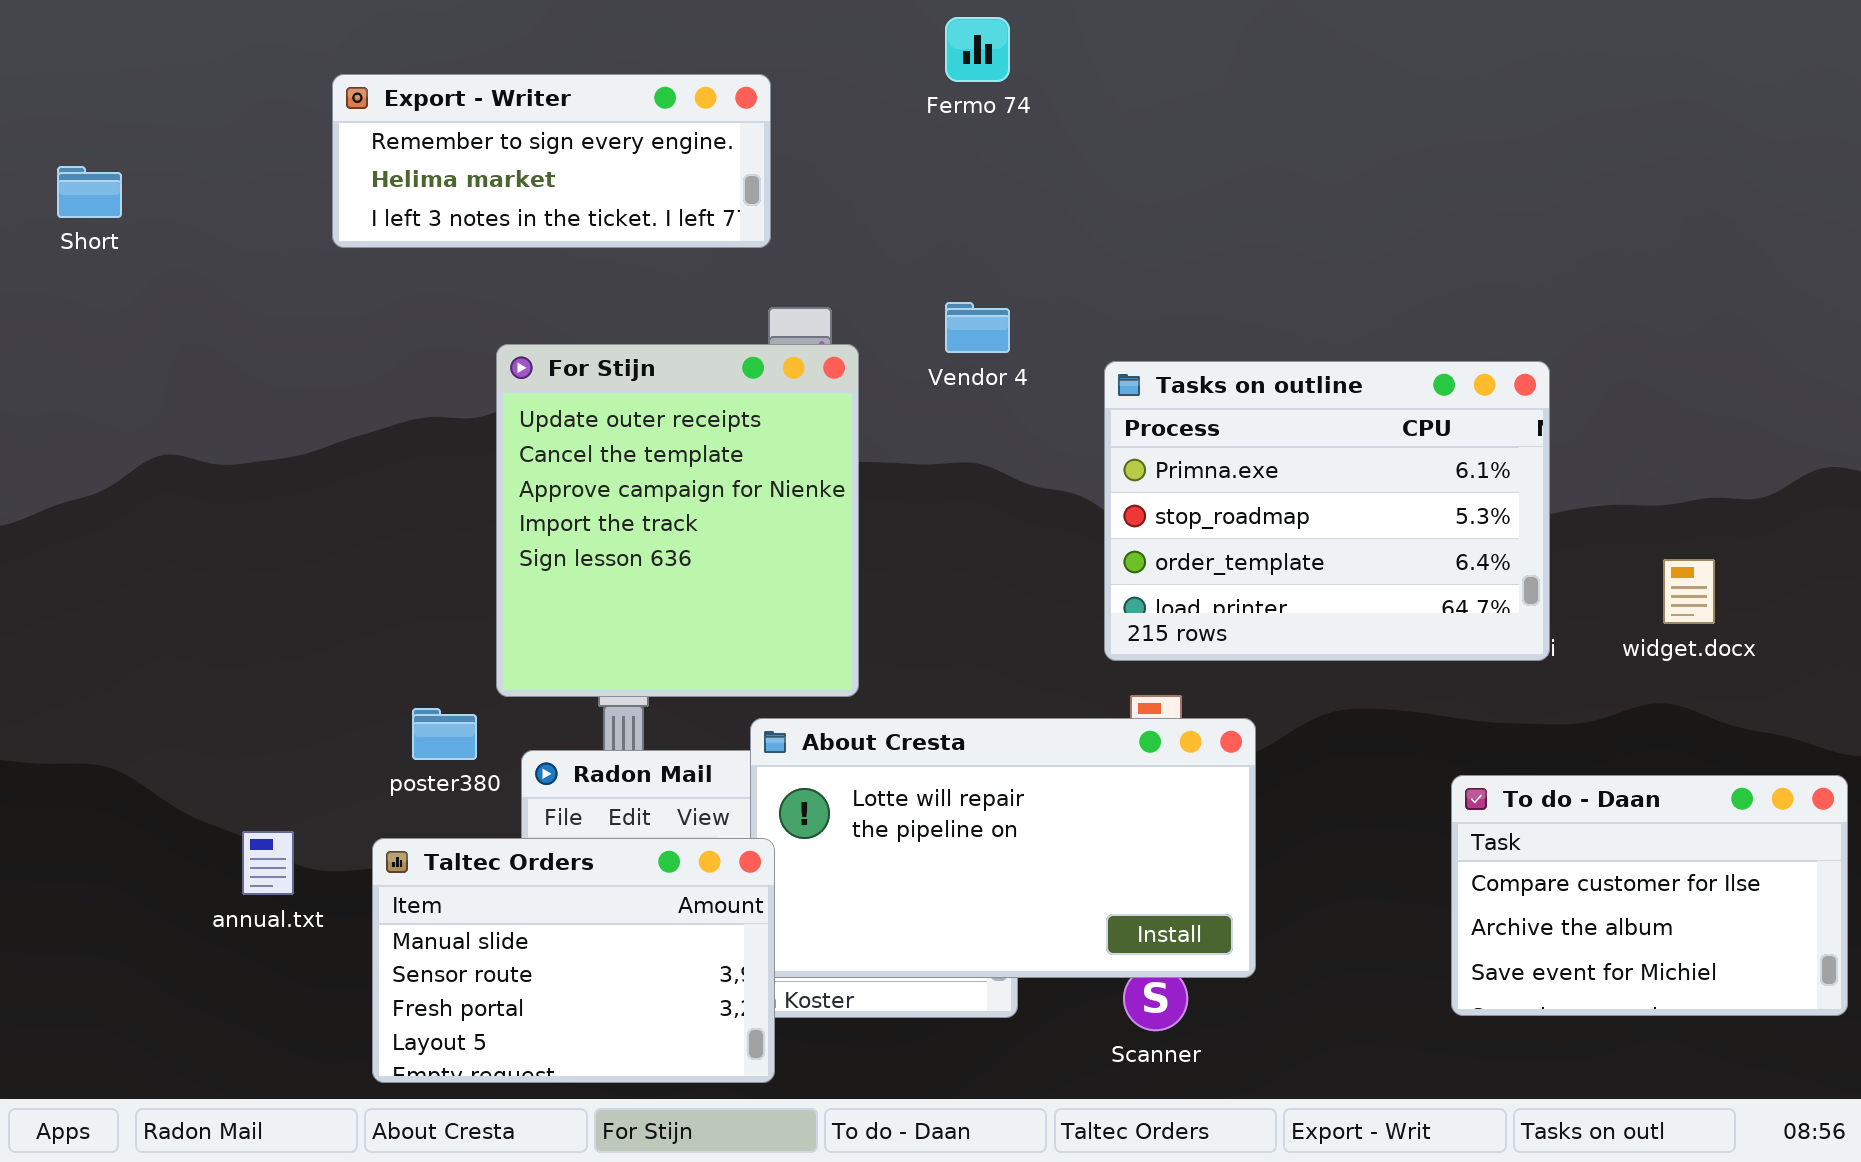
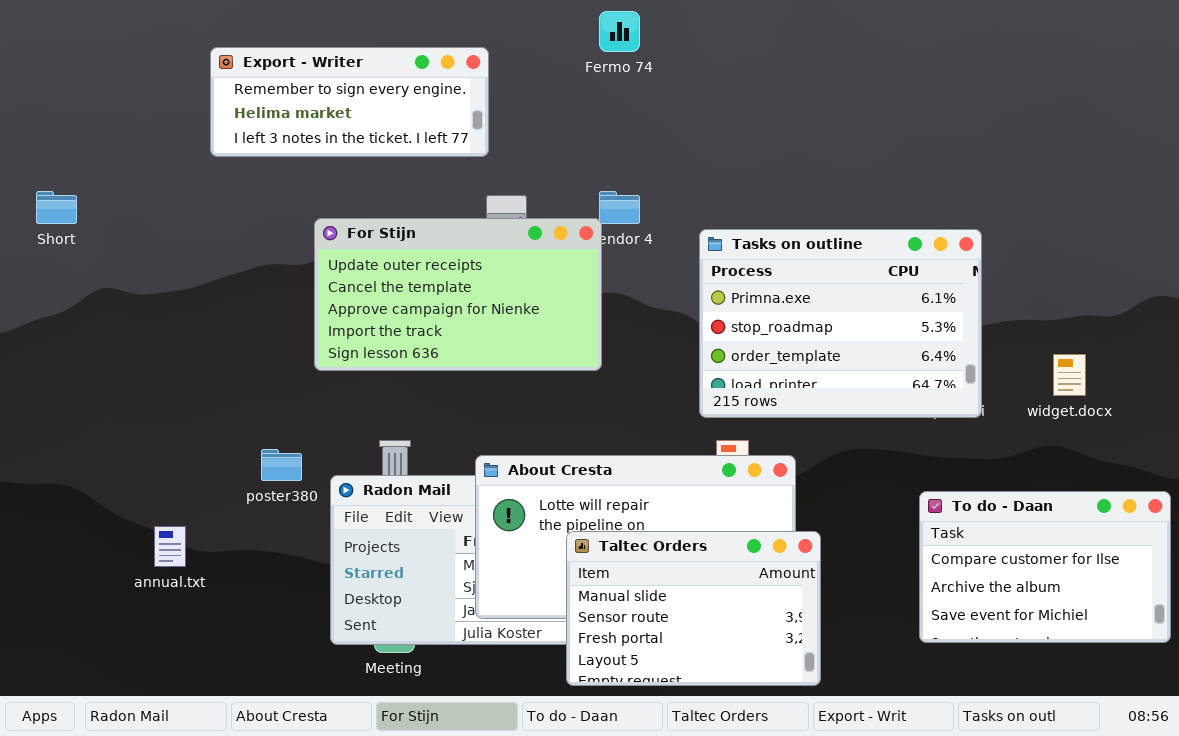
Short: [57,166,122,218] -> [36,191,77,224], moved
For Stijn: [496,344,859,697] -> [314,218,602,371], resized
Taltec Orders: [372,838,775,1083] -> [566,531,821,686], moved

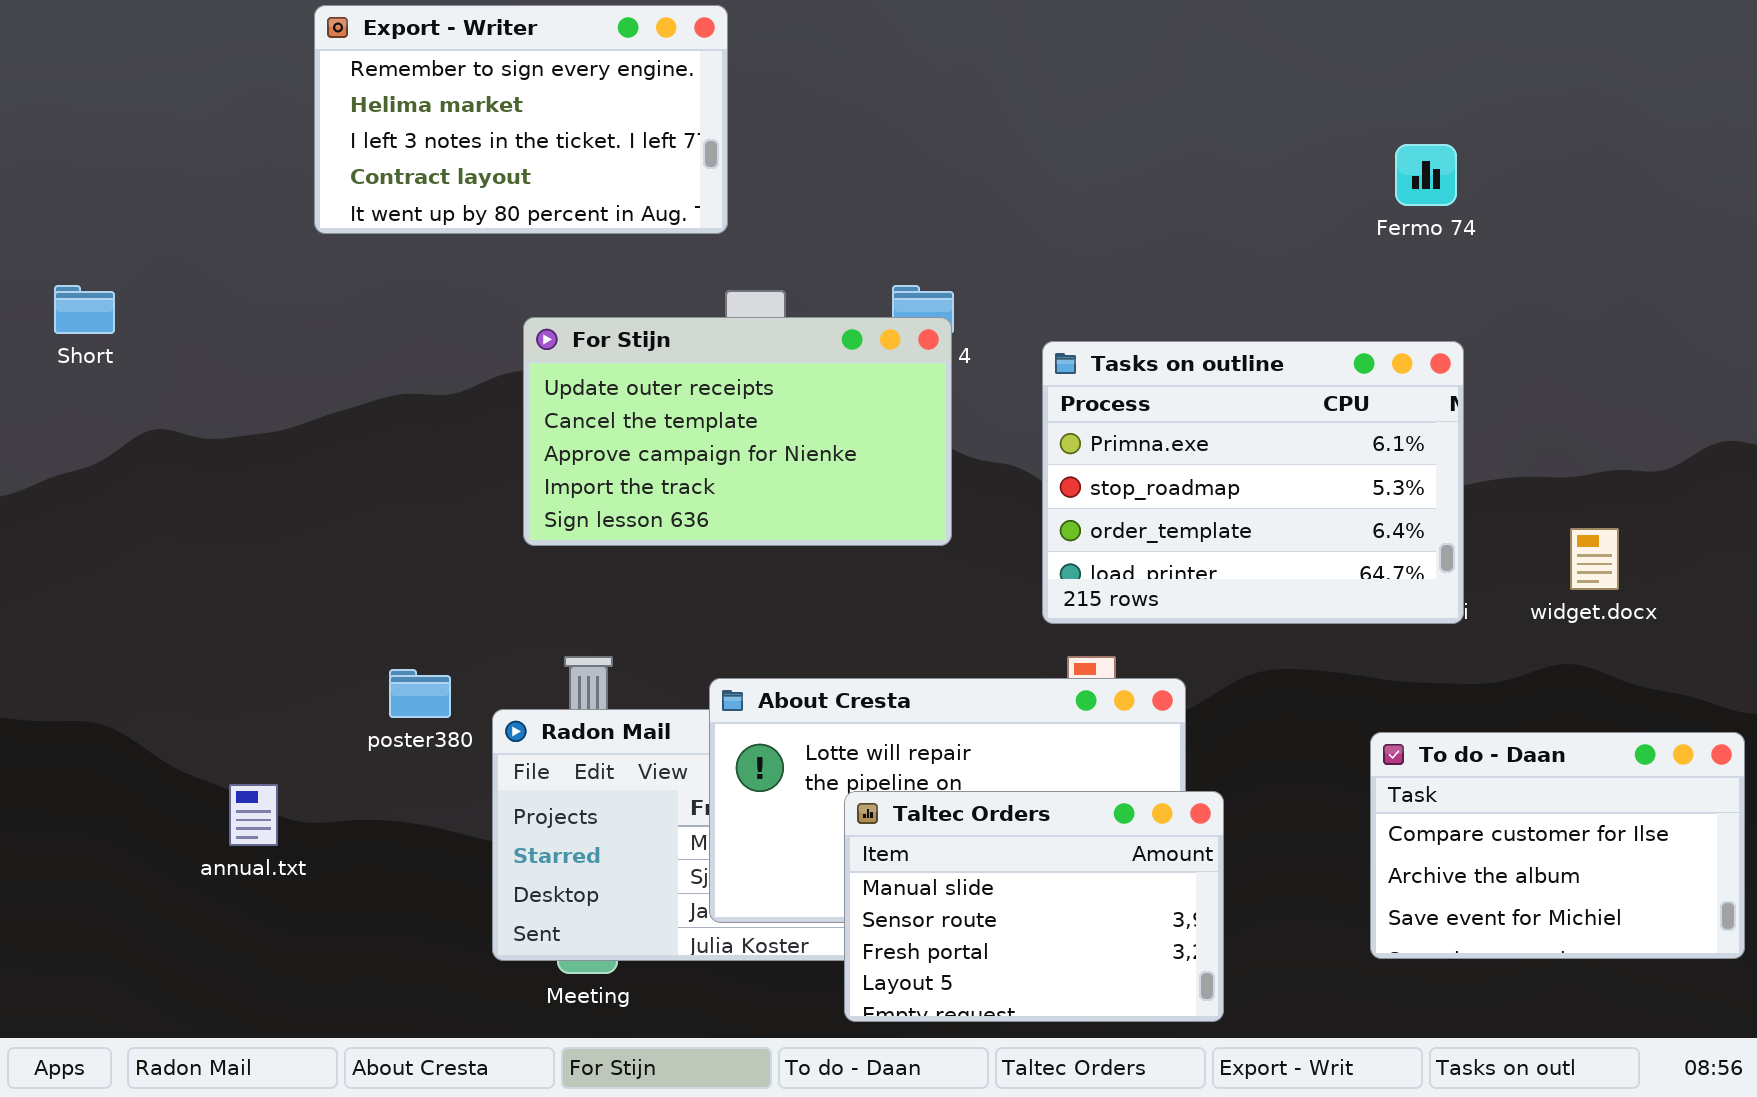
Fermo 74: [599,11,640,52] -> [1395,144,1457,206], moved
Export - Writer: [210,47,489,157] -> [314,5,728,234], resized
For Stijn: [314,218,602,371] -> [523,317,952,546], moved

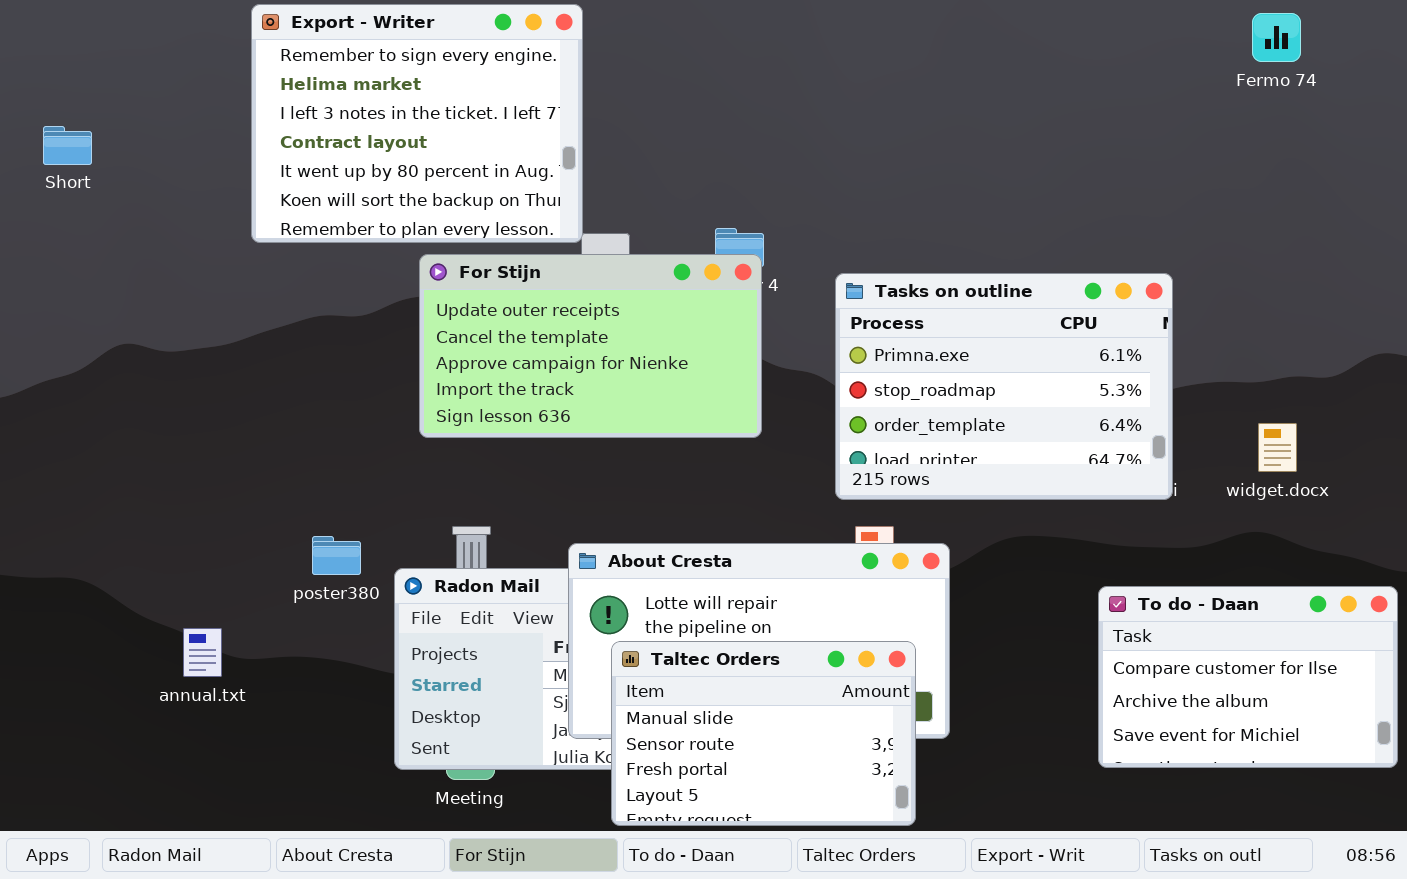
Export - Writer: [314,5,728,234] -> [251,4,583,243], resized
Fermo 74: [1395,144,1457,206] -> [1252,13,1301,62], moved
Short: [54,285,115,334] -> [43,126,92,165], moved
Taltec Orders: [844,791,1224,1022] -> [611,641,916,826], moved

